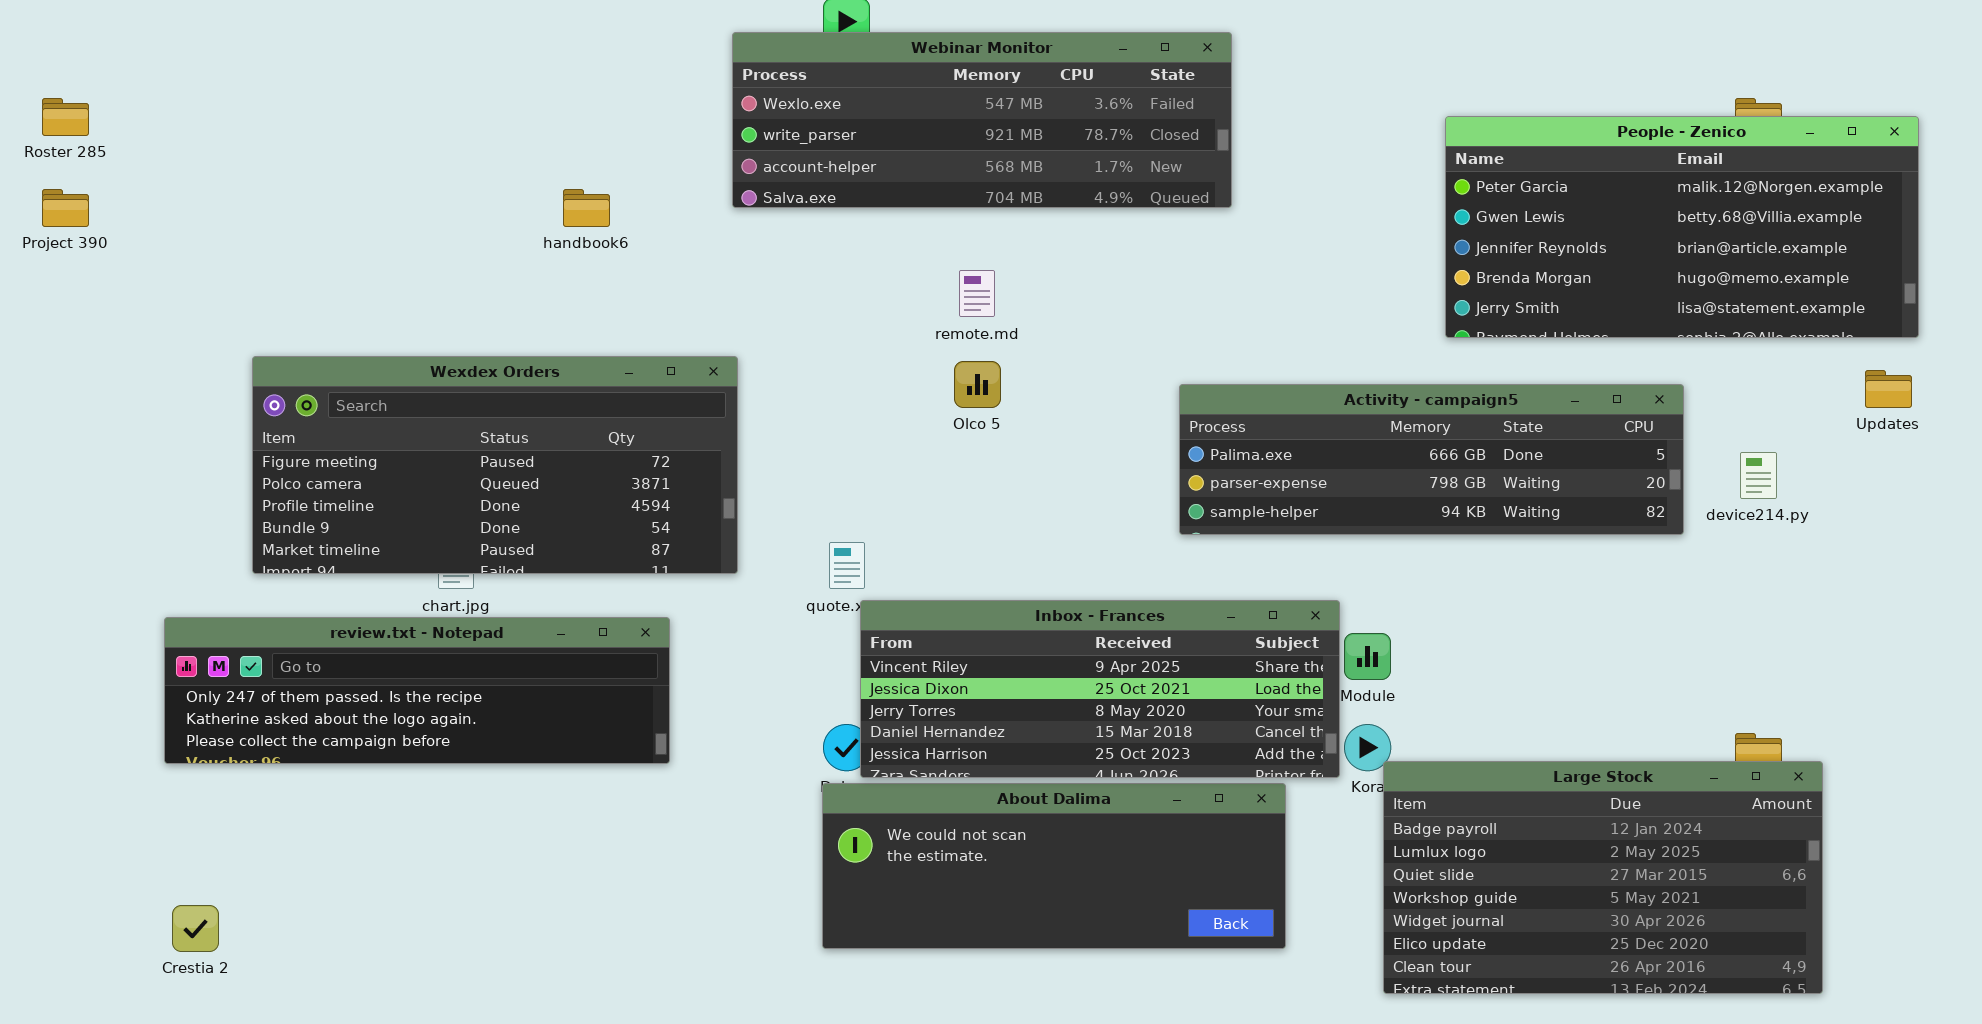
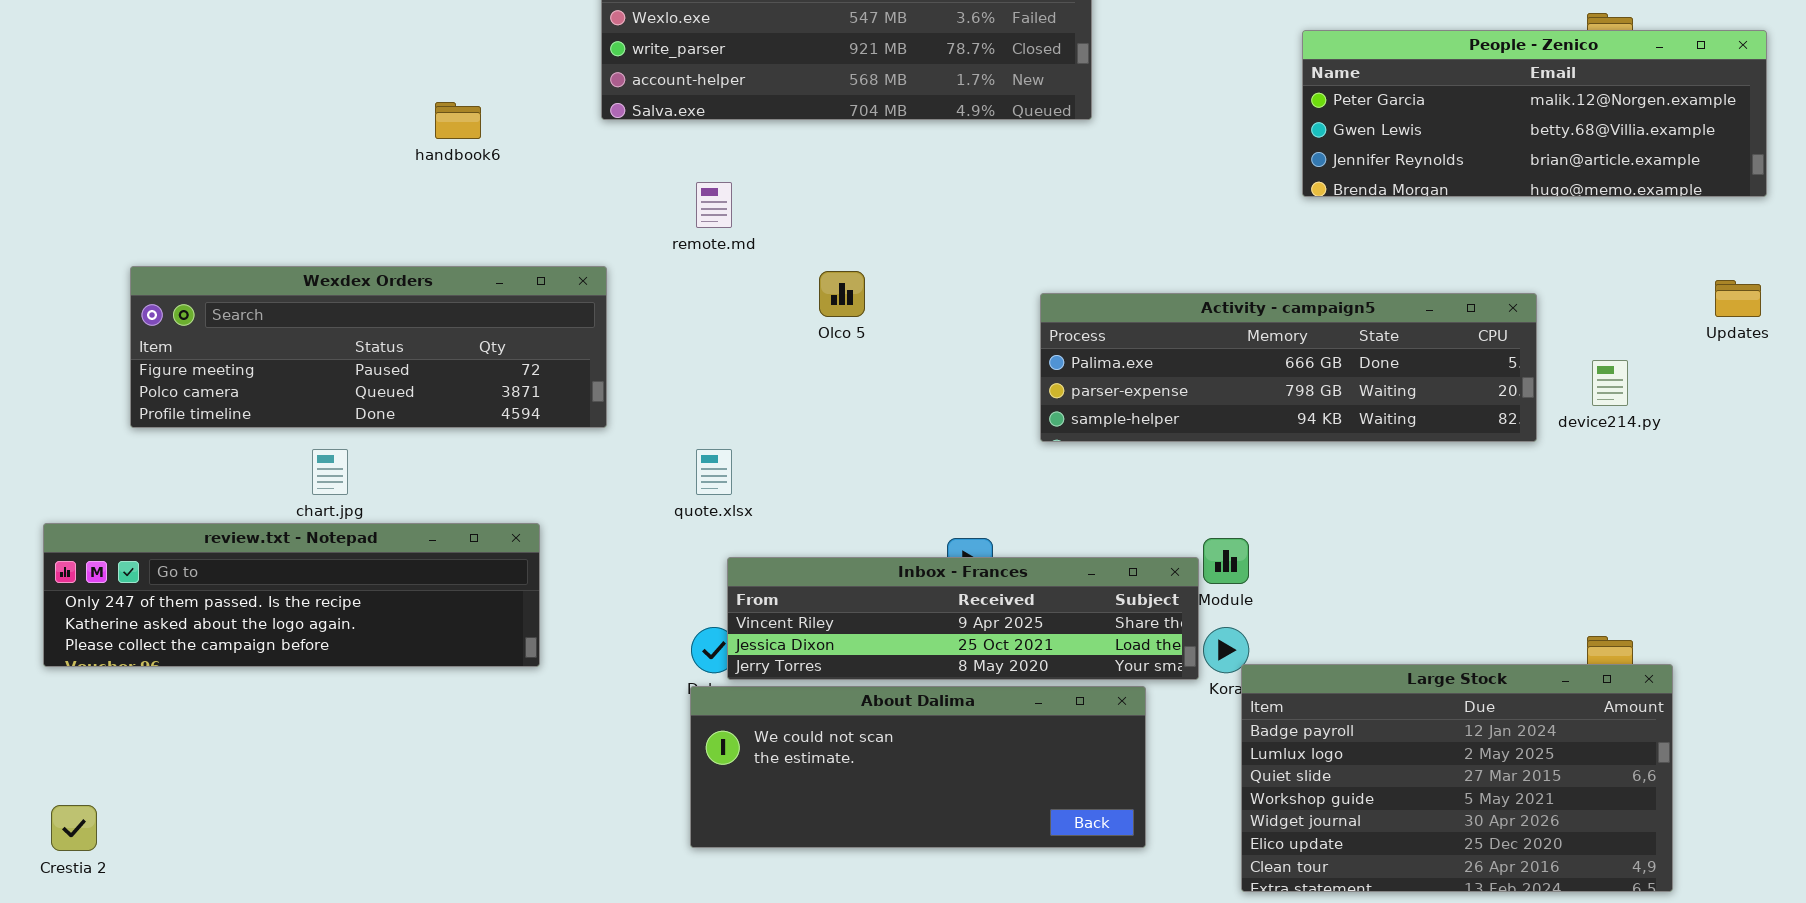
People - Zenico: [1445,116,1919,338] -> [1302,30,1767,197], resized
remote.md: [959,270,995,317] -> [696,182,732,228], moved
Wexdex Orders: [252,356,738,574] -> [130,266,607,428], resized
Inbox - Frances: [860,600,1340,778] -> [727,557,1199,680], resized

